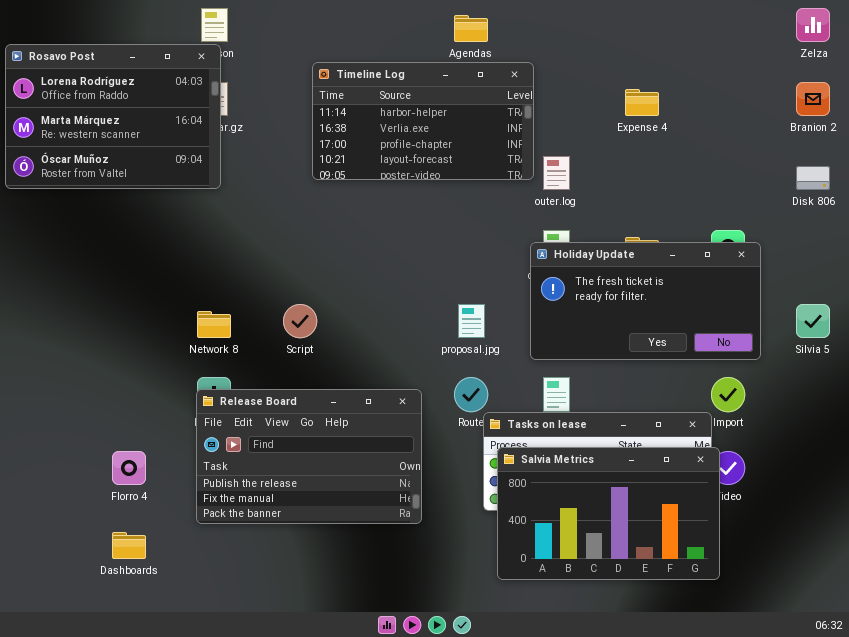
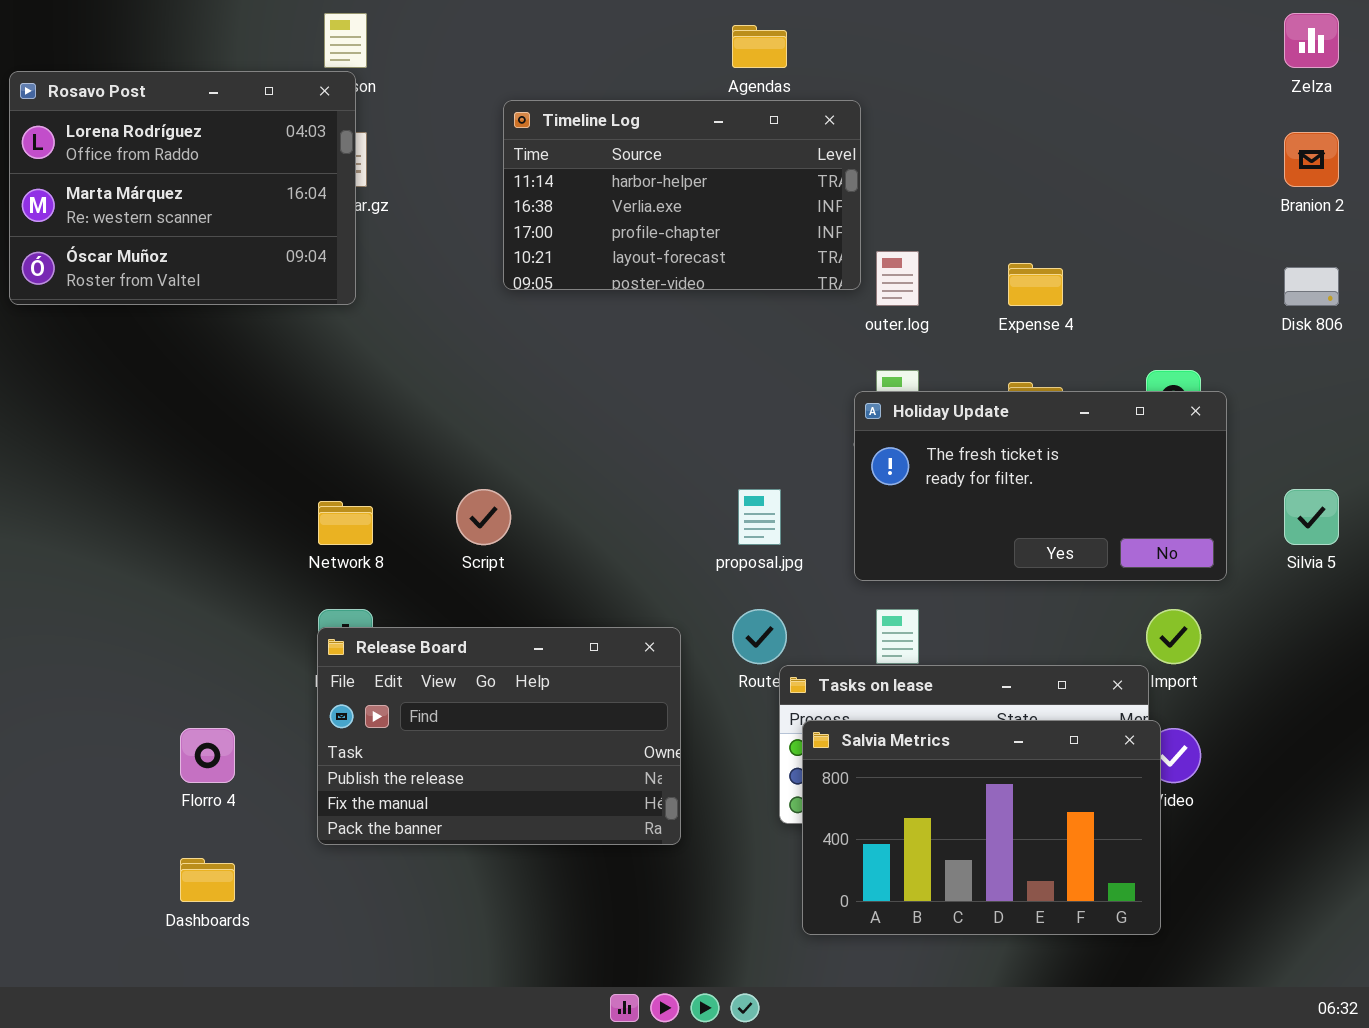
Expense 4: [625,89,659,116] -> [1008,263,1063,306], moved

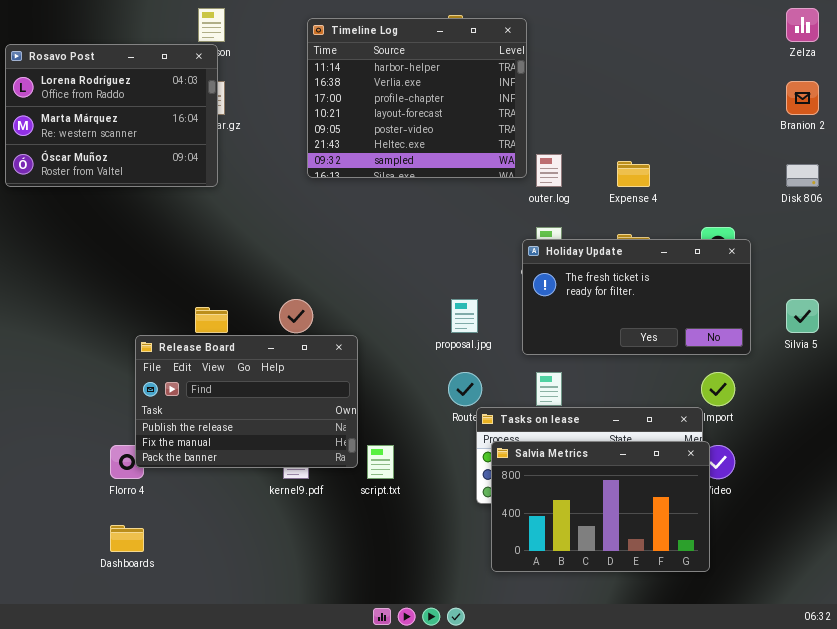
Timeline Log: [503,100,861,290] -> [307,18,527,178], resized
Release Board: [317,627,681,845] -> [135,335,358,468], moved

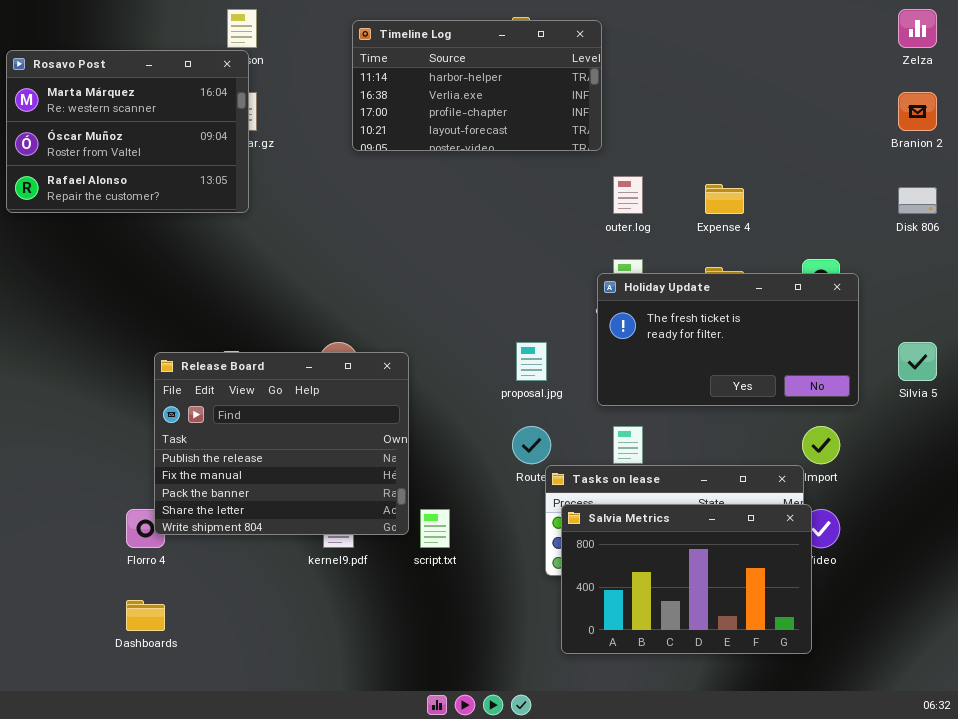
Timeline Log: [307,18,527,178] -> [352,20,602,151], resized
Rosavo Post: [5,44,218,187] -> [6,50,249,213], scrolled down 1 row
Release Board: [135,335,358,468] -> [154,352,409,535], resized

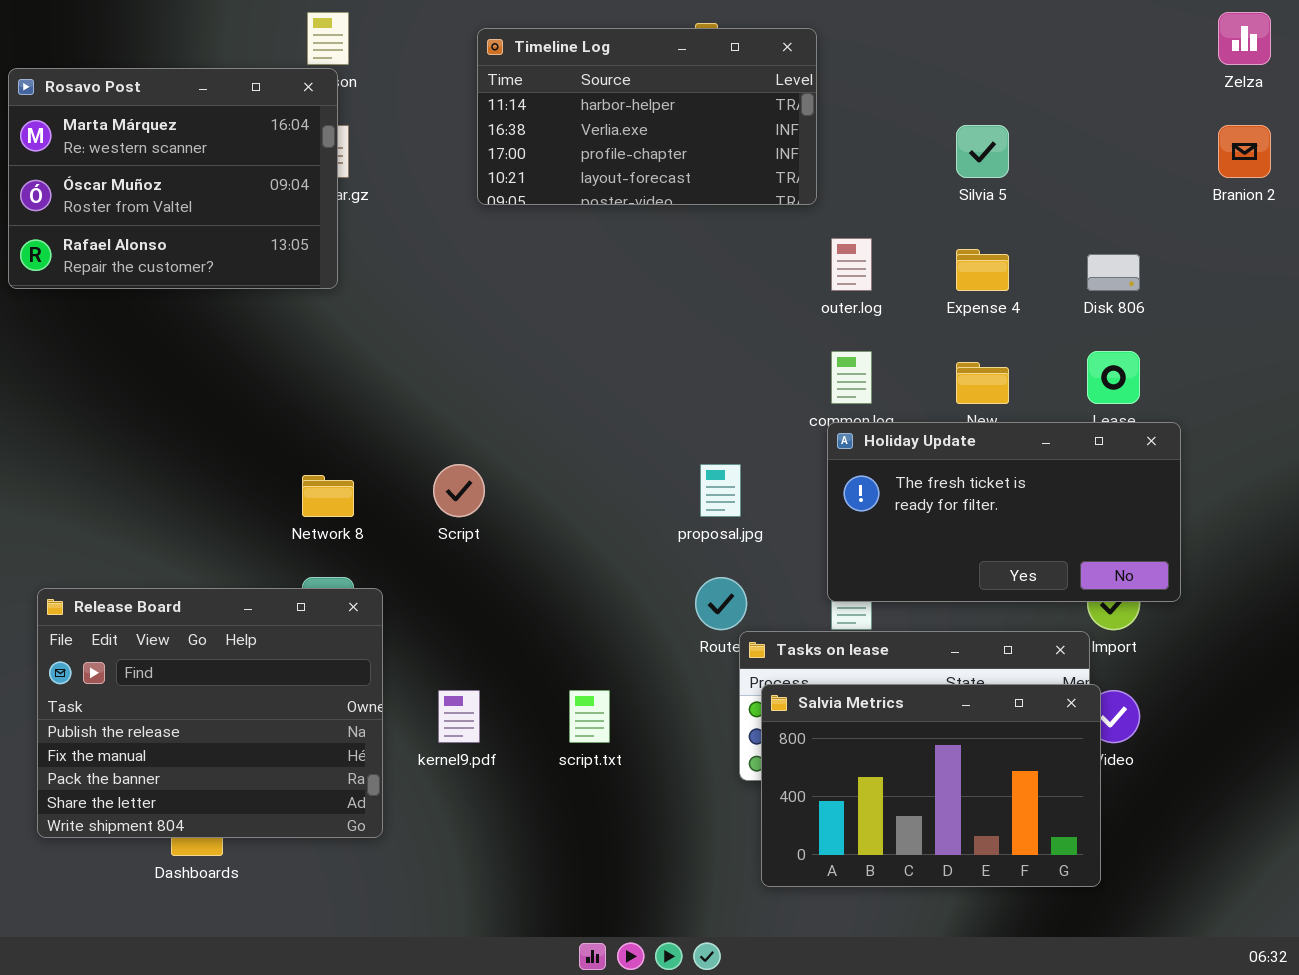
Disk 806: [898,187,937,214] -> [1087,254,1140,291], moved
Holiday Update: [597,273,859,406] -> [827,422,1181,602], moved
Silvia 5: [898,342,937,381] -> [956,125,1009,178], moved
Release Board: [154,352,409,535] -> [37,588,383,838], moved

